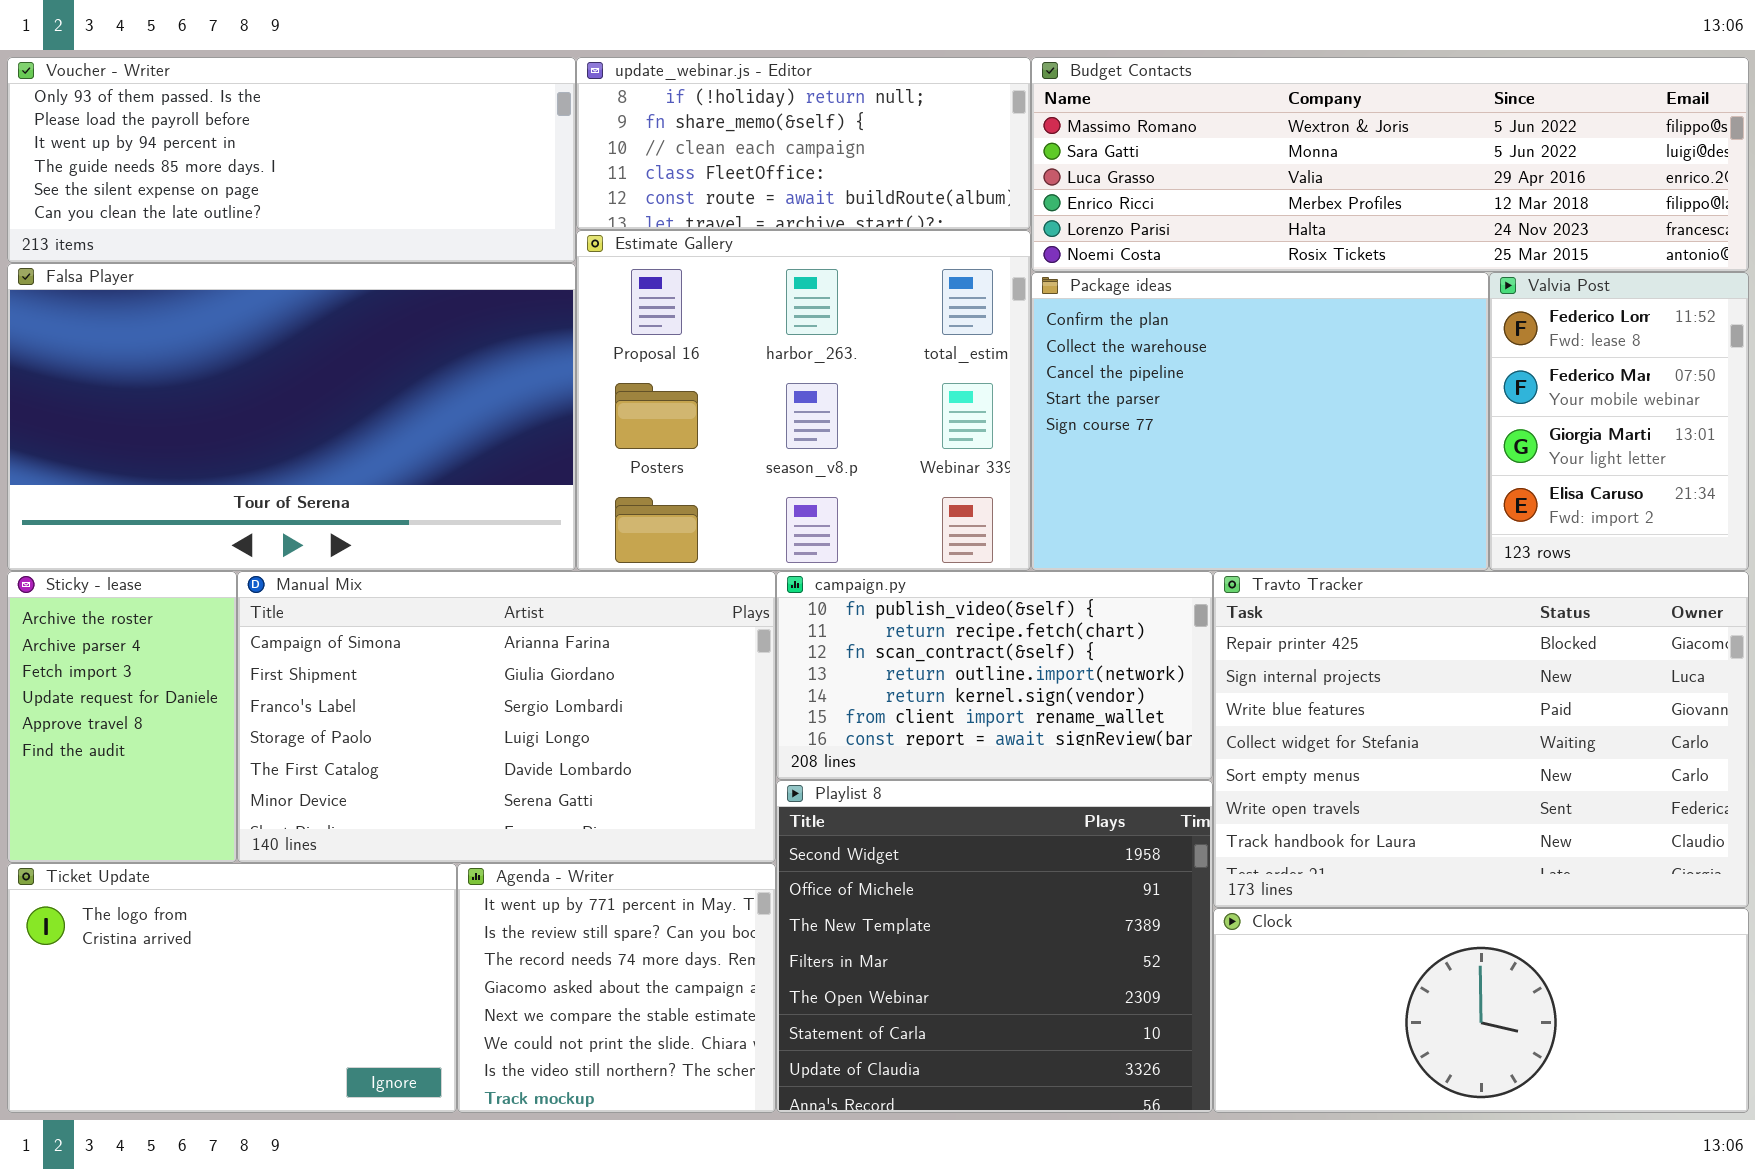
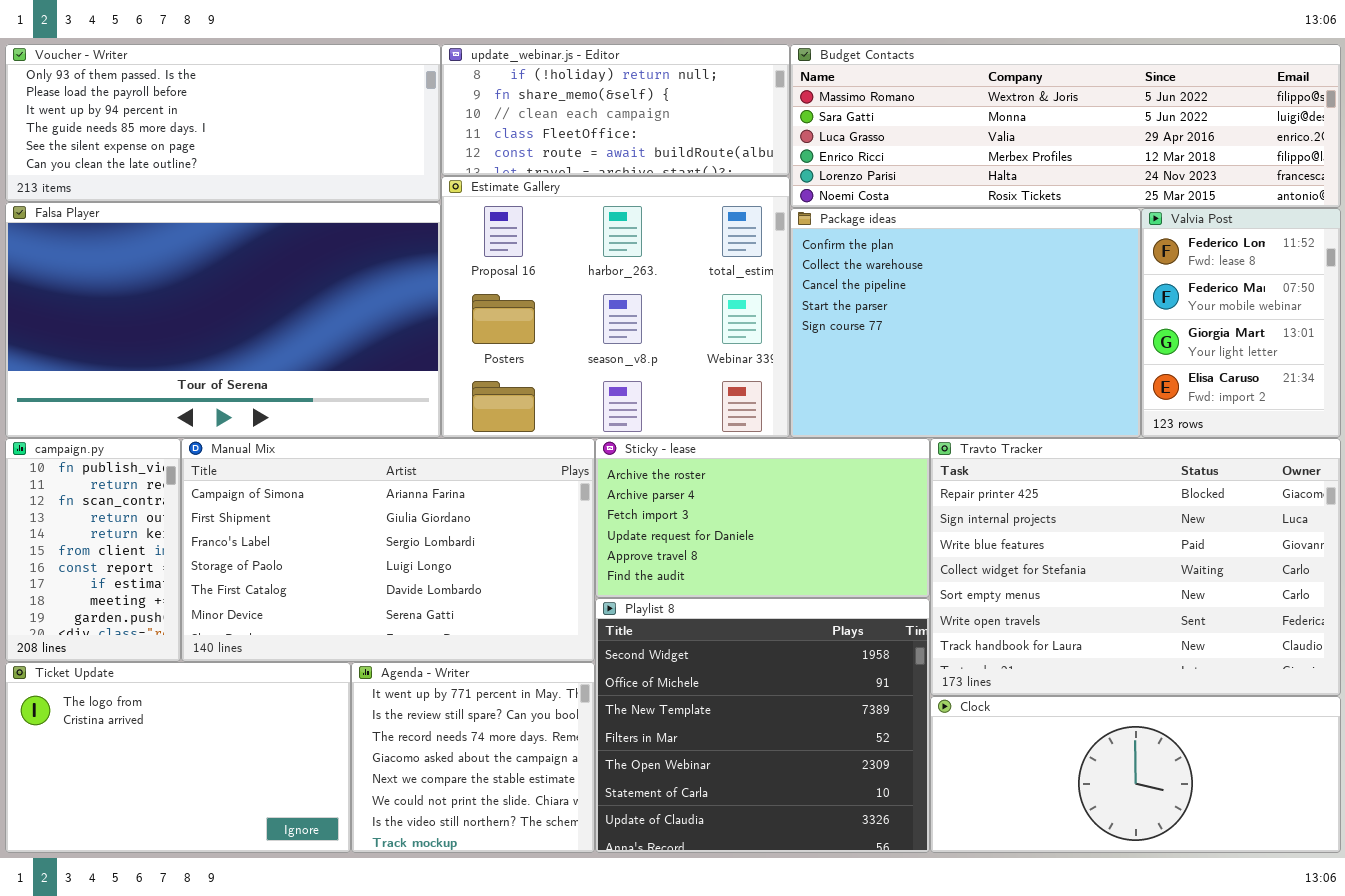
Sticky - lease: [7,571,237,863] -> [595,438,930,598], moved, resized
campaign.py: [776,571,1213,780] -> [5,438,181,662], moved, resized

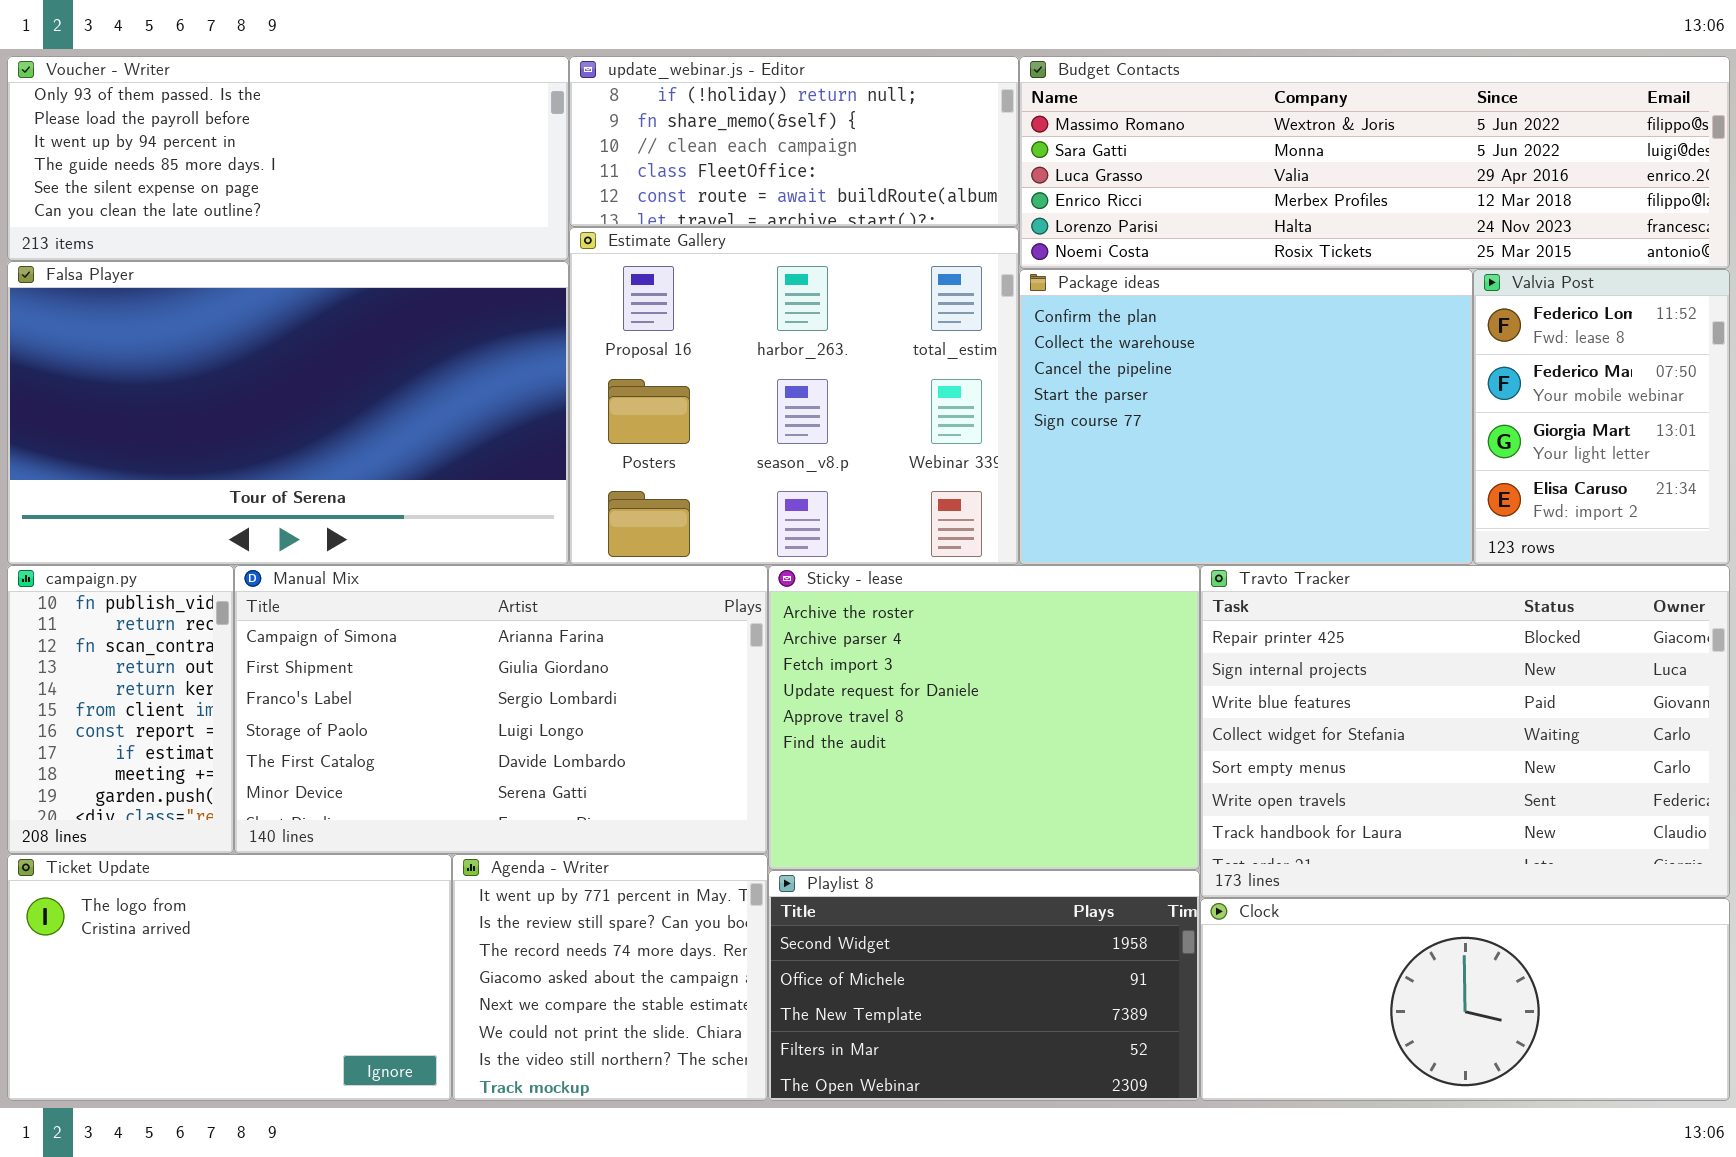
Sticky - lease: [595,438,930,598] -> [768,565,1200,870], resized
Playlist 8: [595,598,930,853] -> [768,870,1200,1101], resized

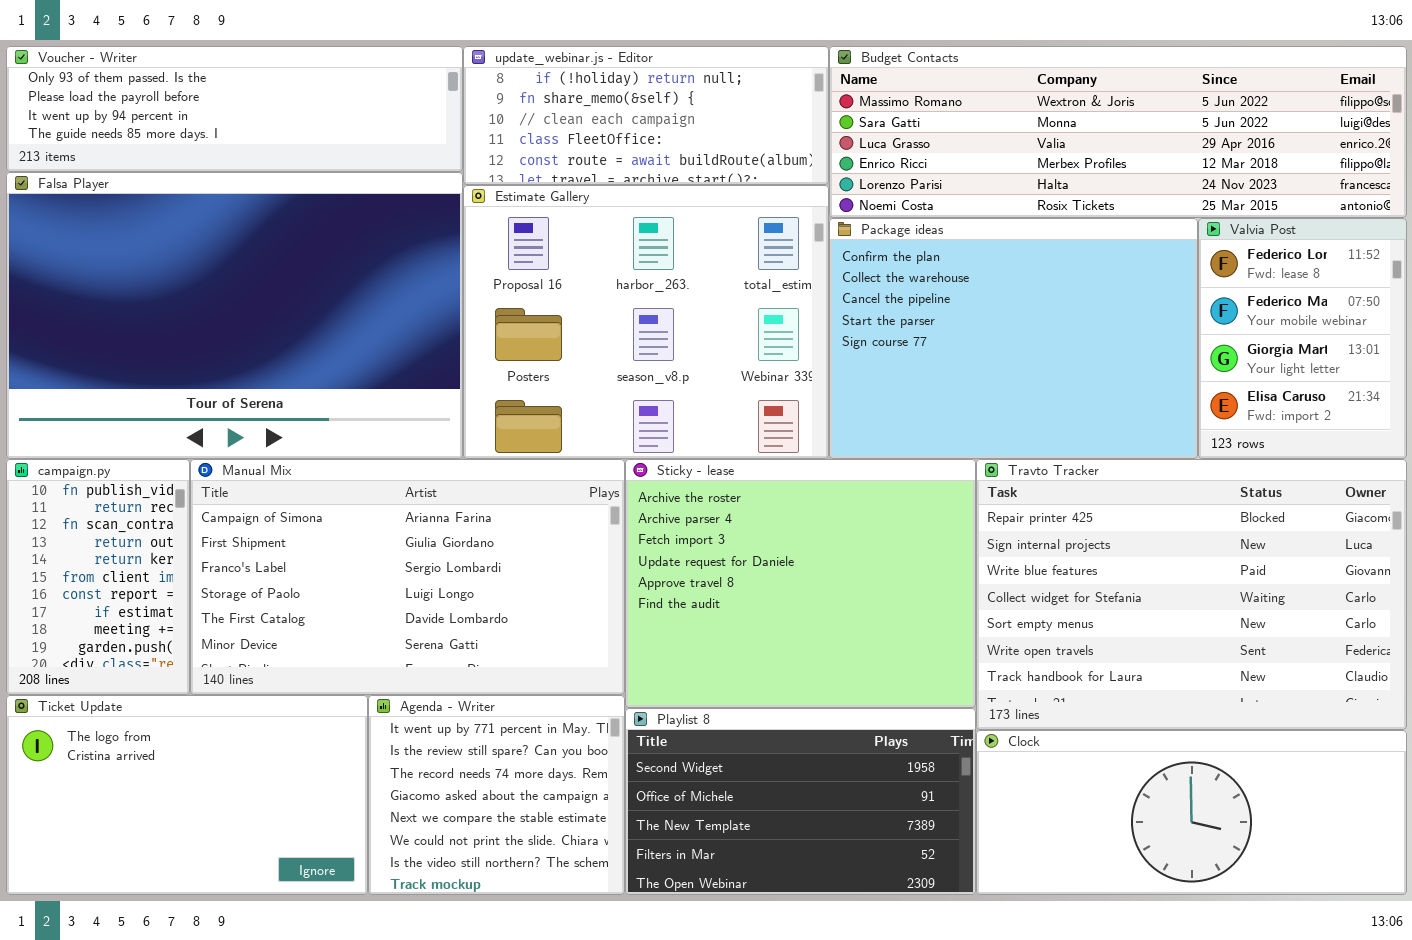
Voucher - Writer: [7,56,569,261] -> [6,46,463,172], resized
Falsa Player: [7,261,569,565] -> [6,172,463,459], resized

